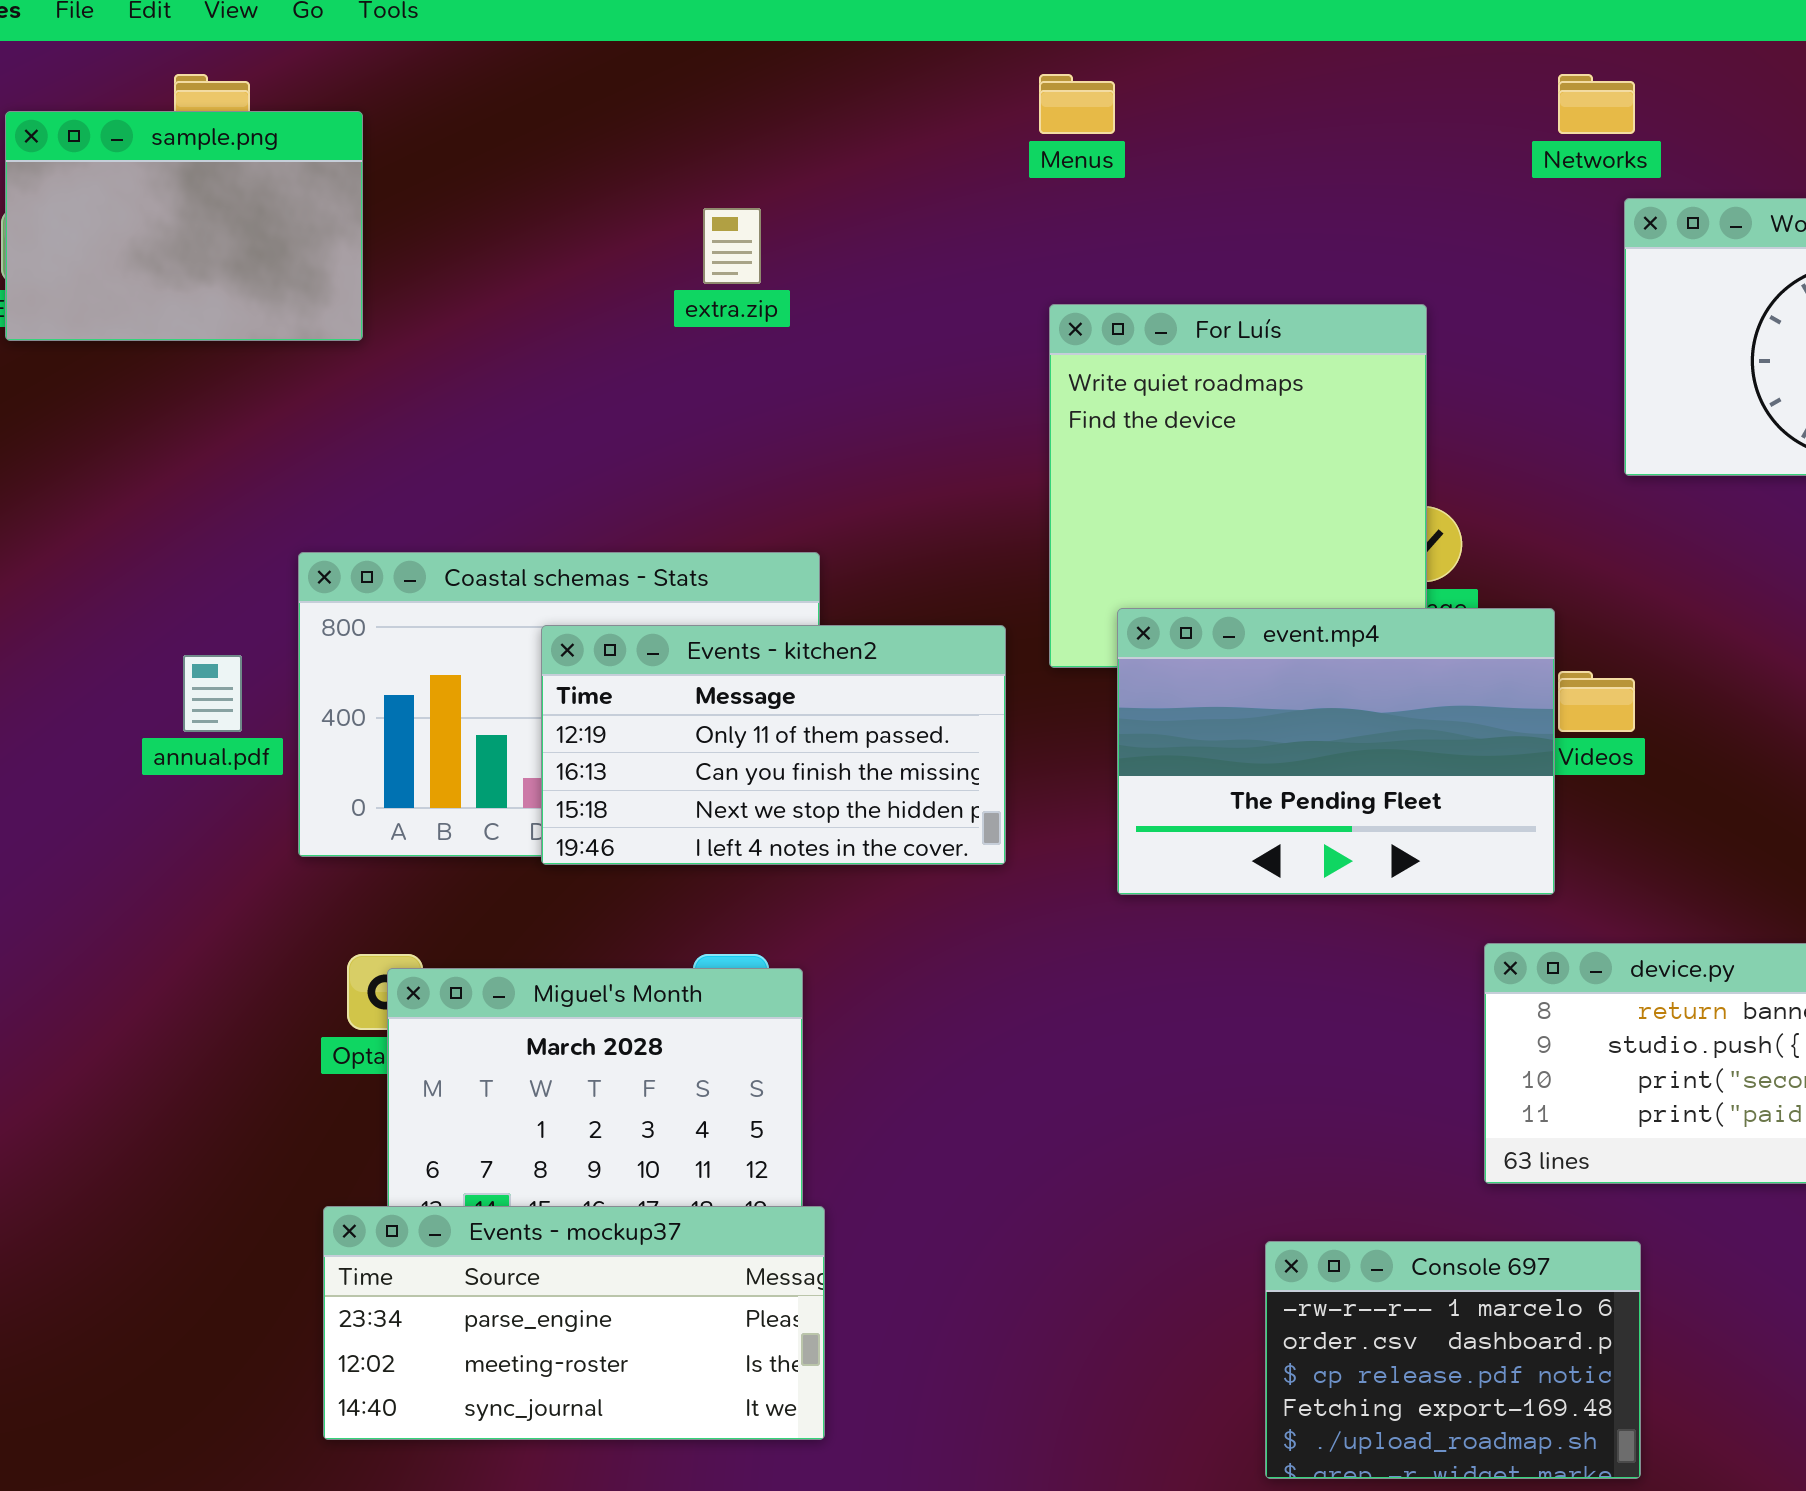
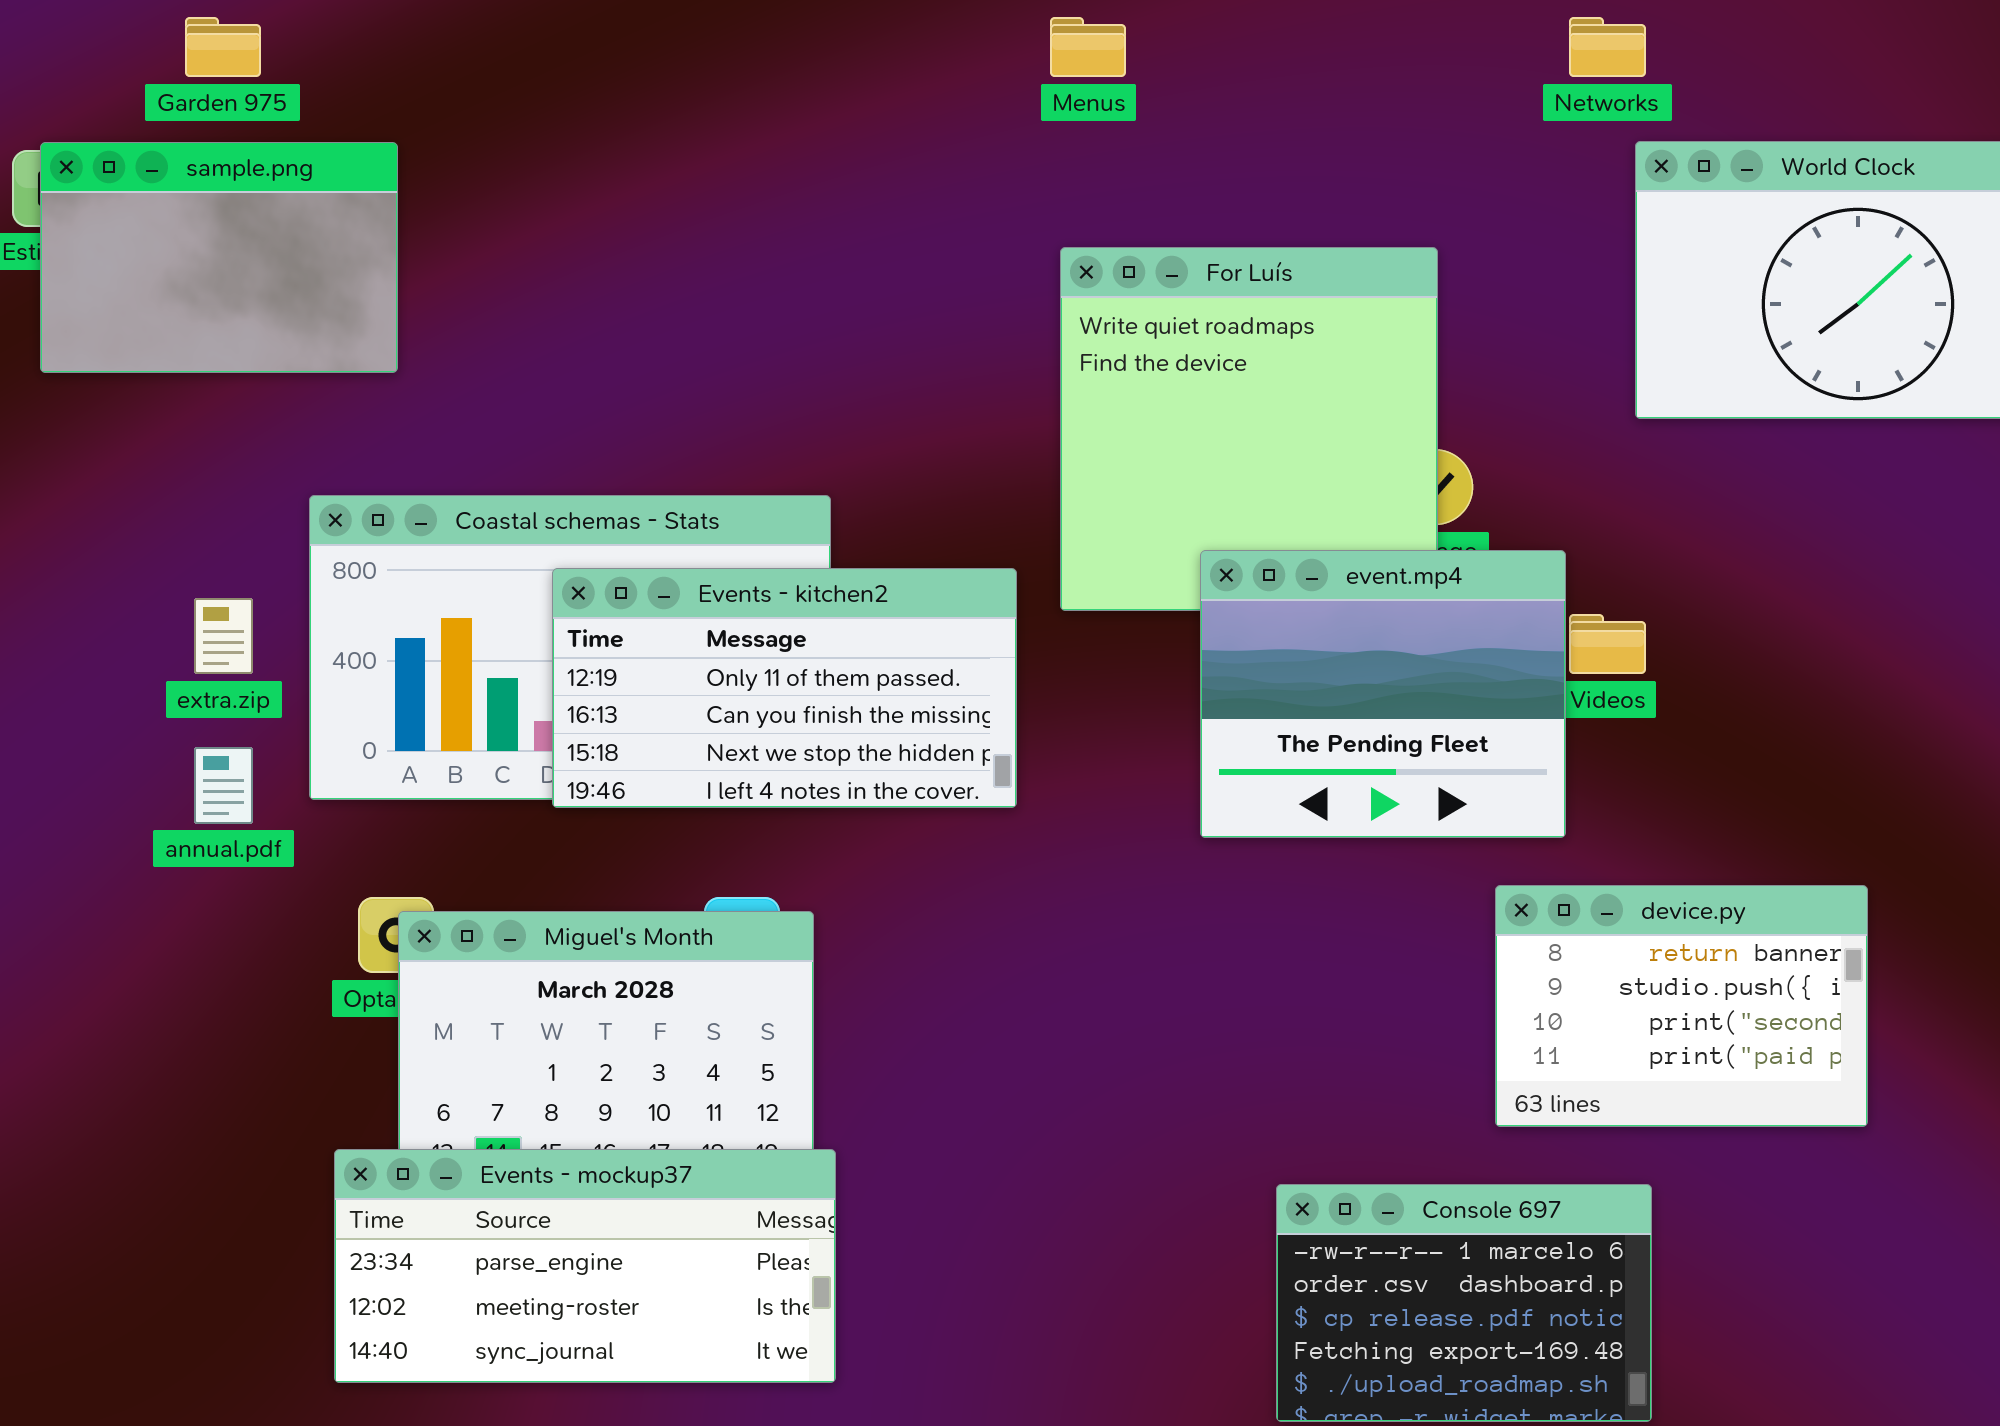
sample.png: [5,111,363,341] -> [40,142,398,373], moved
extra.zip: [703,208,761,284] -> [194,598,253,674], moved
event.mp4: [1117,608,1555,895] -> [1200,550,1566,838], resized
annual.pdf: [183,655,242,732] -> [194,747,253,824], moved

